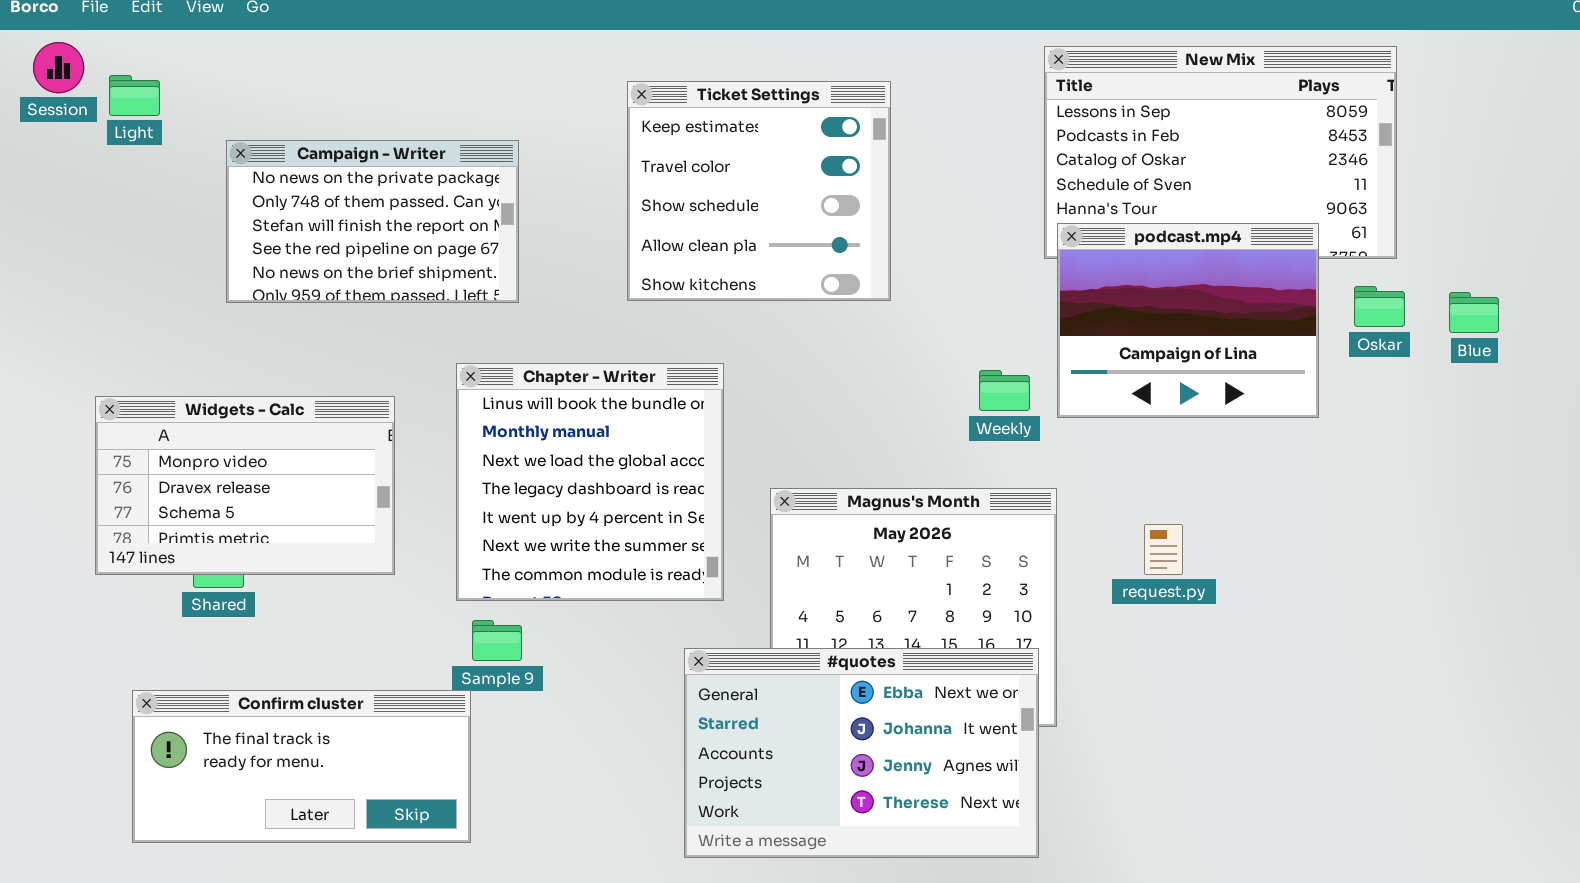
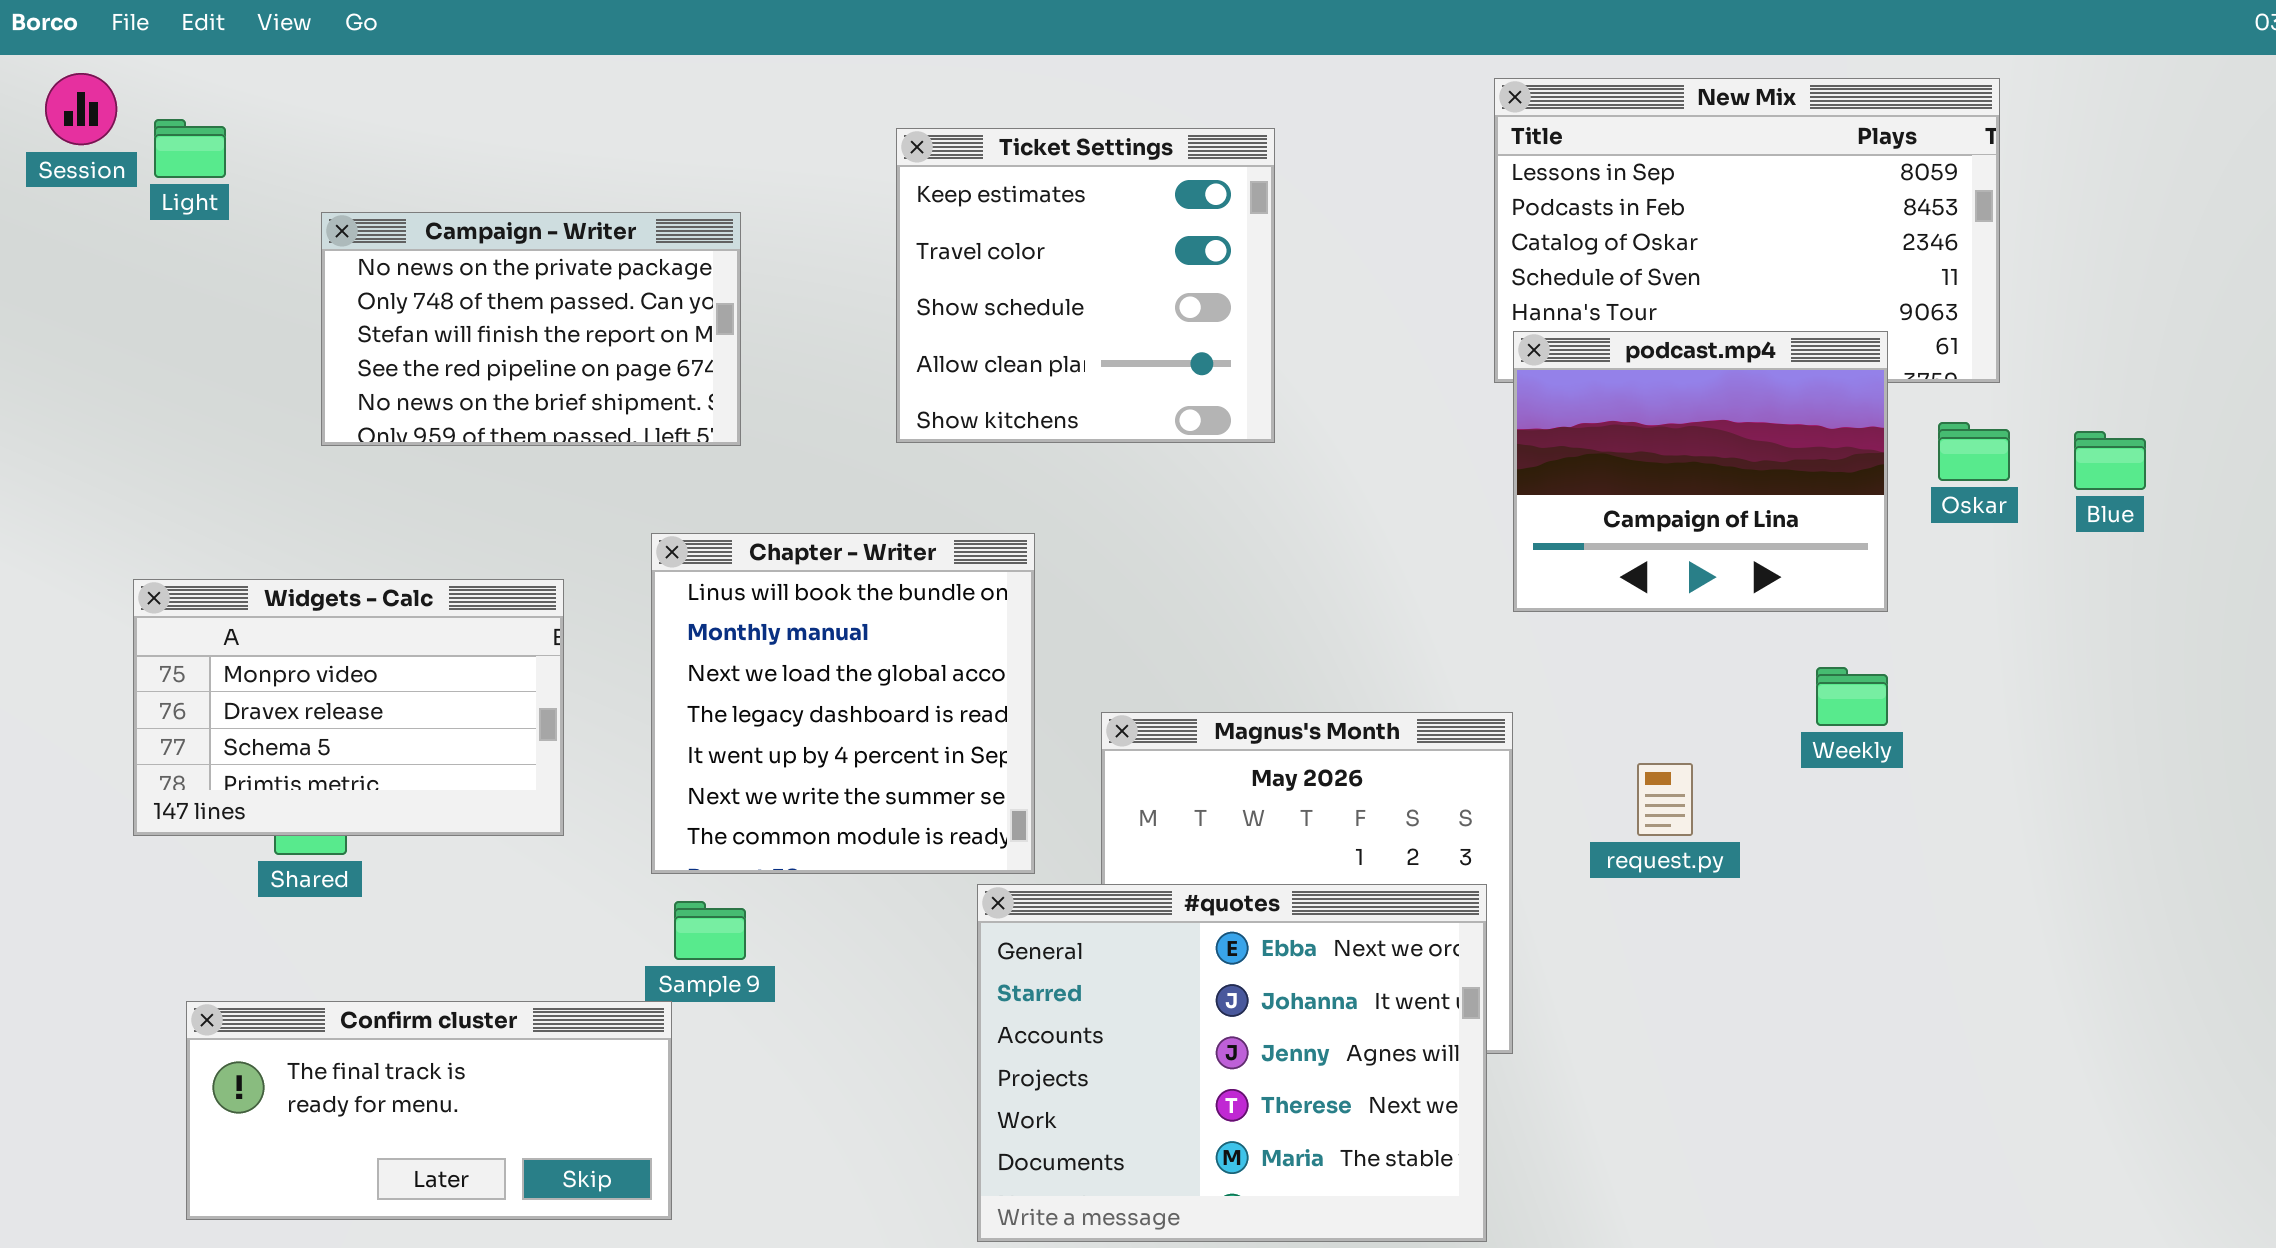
Weekly: [979,370,1030,411] -> [1816,667,1888,726], moved
#quotes: [684,648,1039,858] -> [977,884,1487,1242], resized

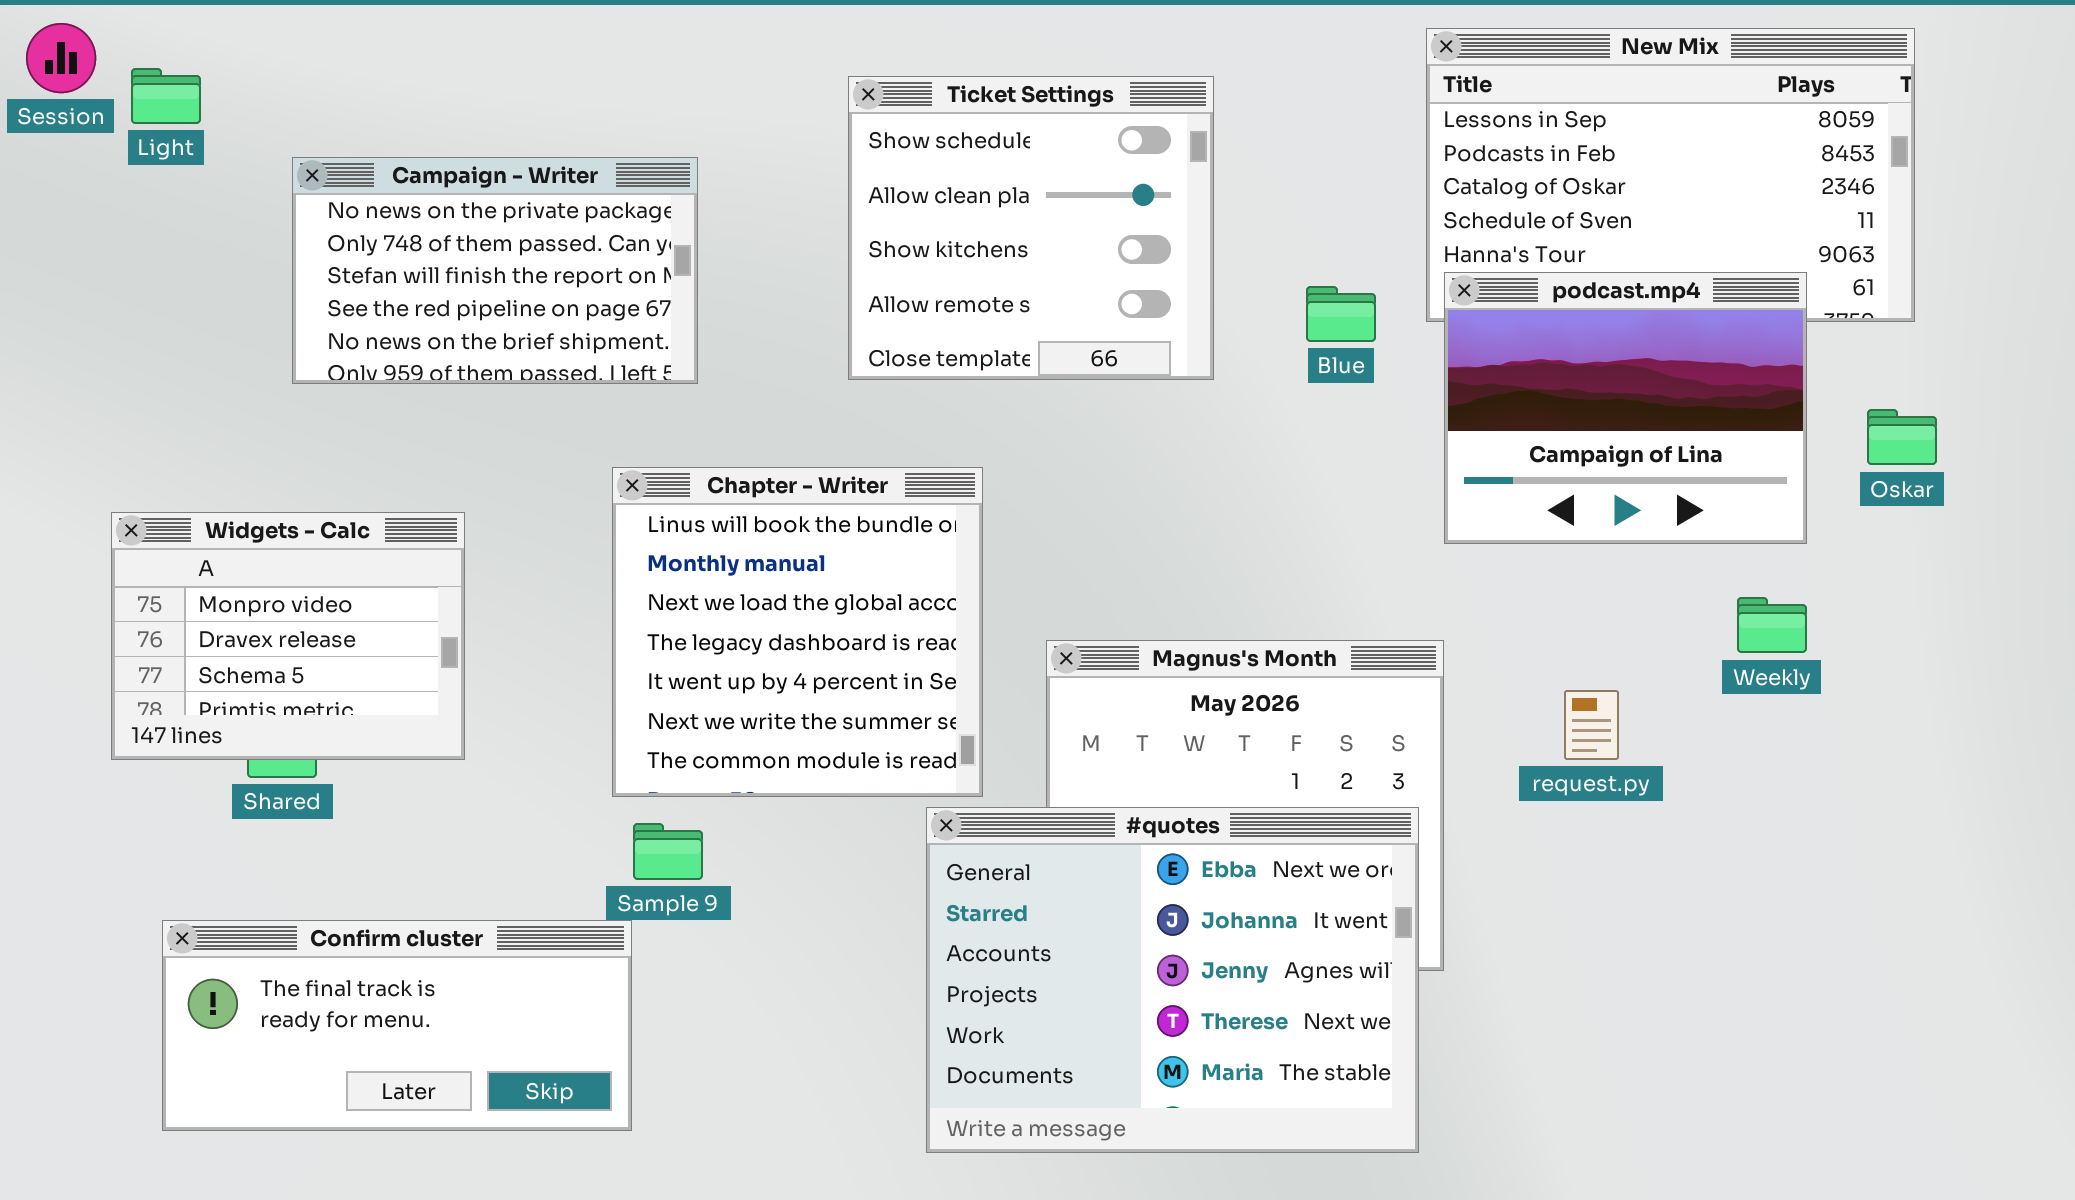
Ticket Settings: [896,128,1275,443] -> [848,76,1214,380], scrolled down 2 rows
Oskar: [1938,422,2010,481] -> [1867,409,1937,465], moved
Blue: [2074,431,2146,490] -> [1306,286,1376,342], moved
Widgets - Calc: [133,579,564,836] -> [111,512,465,760], resized

